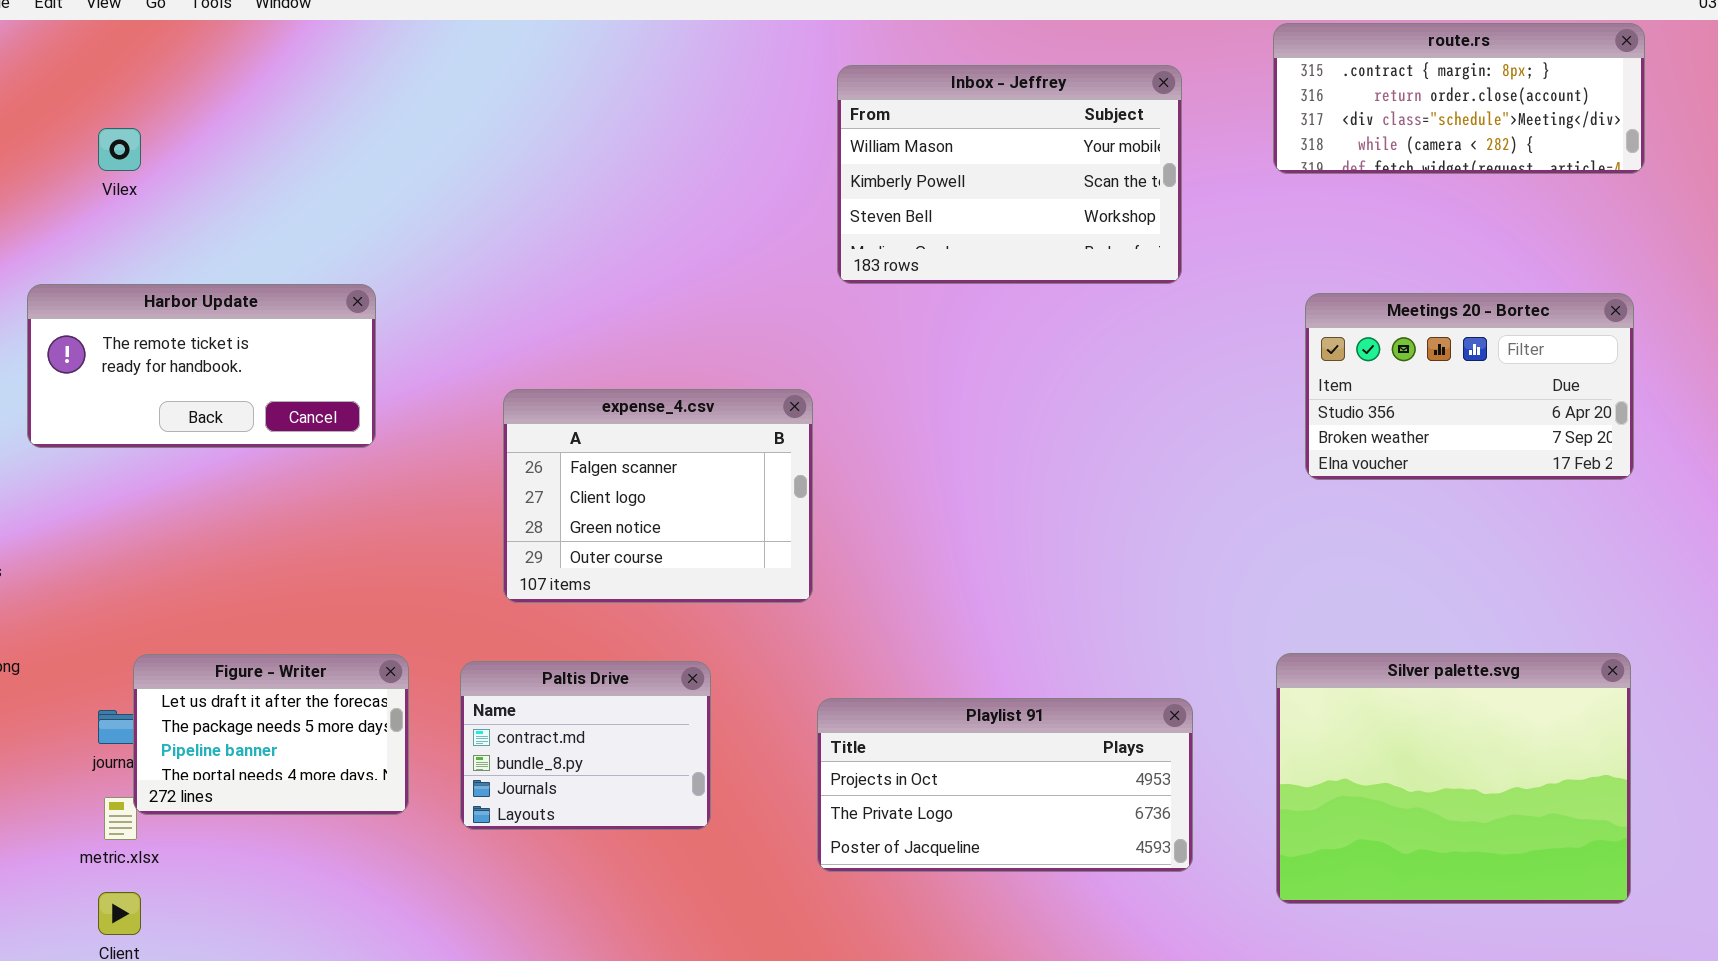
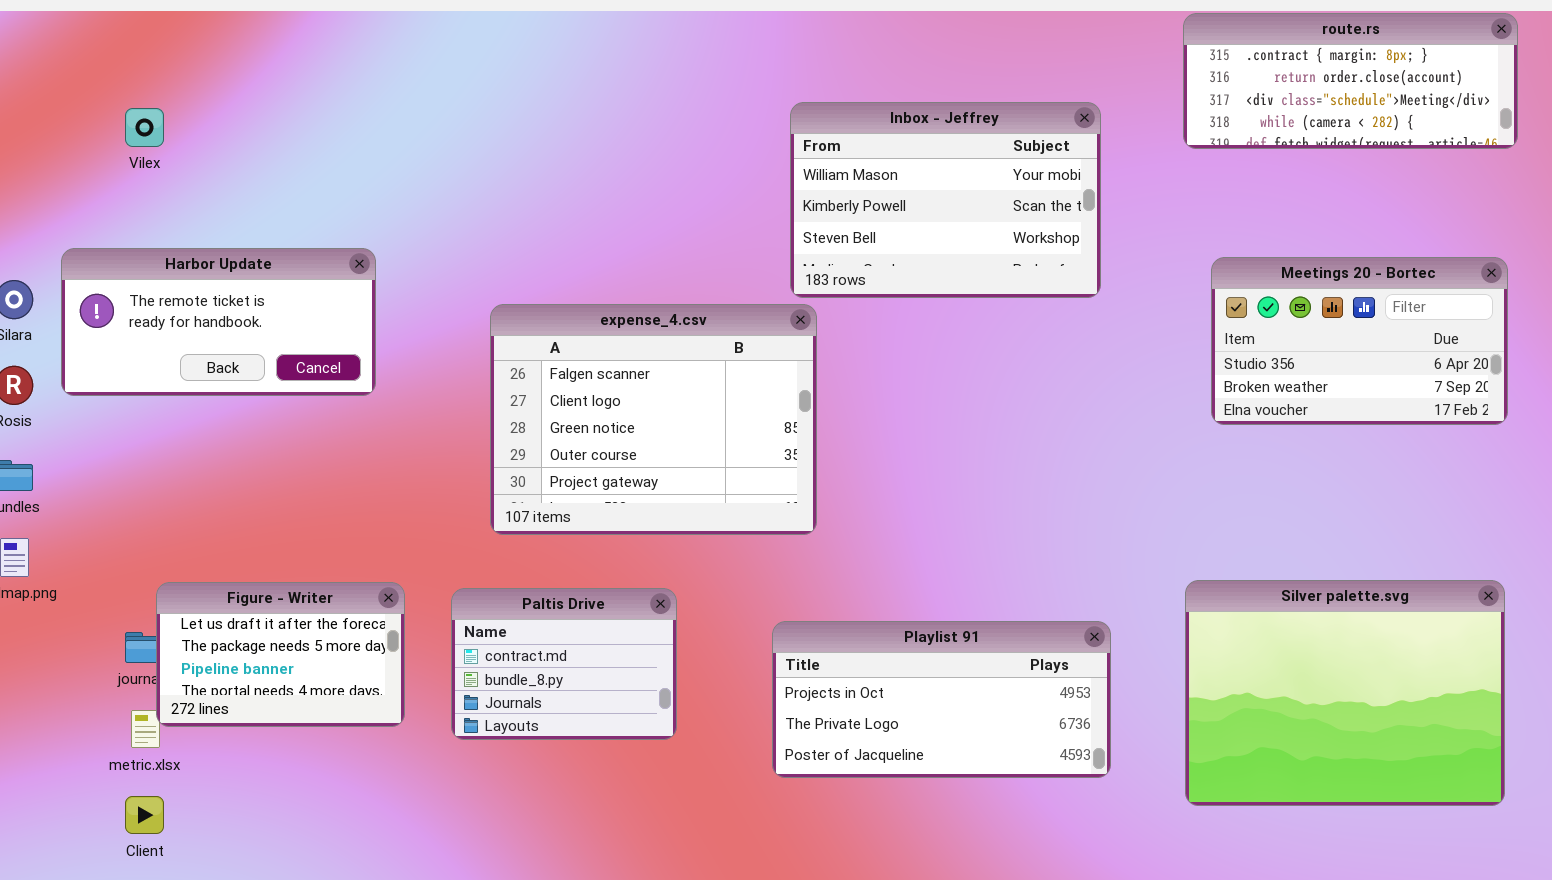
Inbox - Jeffrey: [837,65,1182,284] -> [790,102,1101,298], moved
expense_4.csv: [503,389,813,603] -> [490,304,817,535], resized

